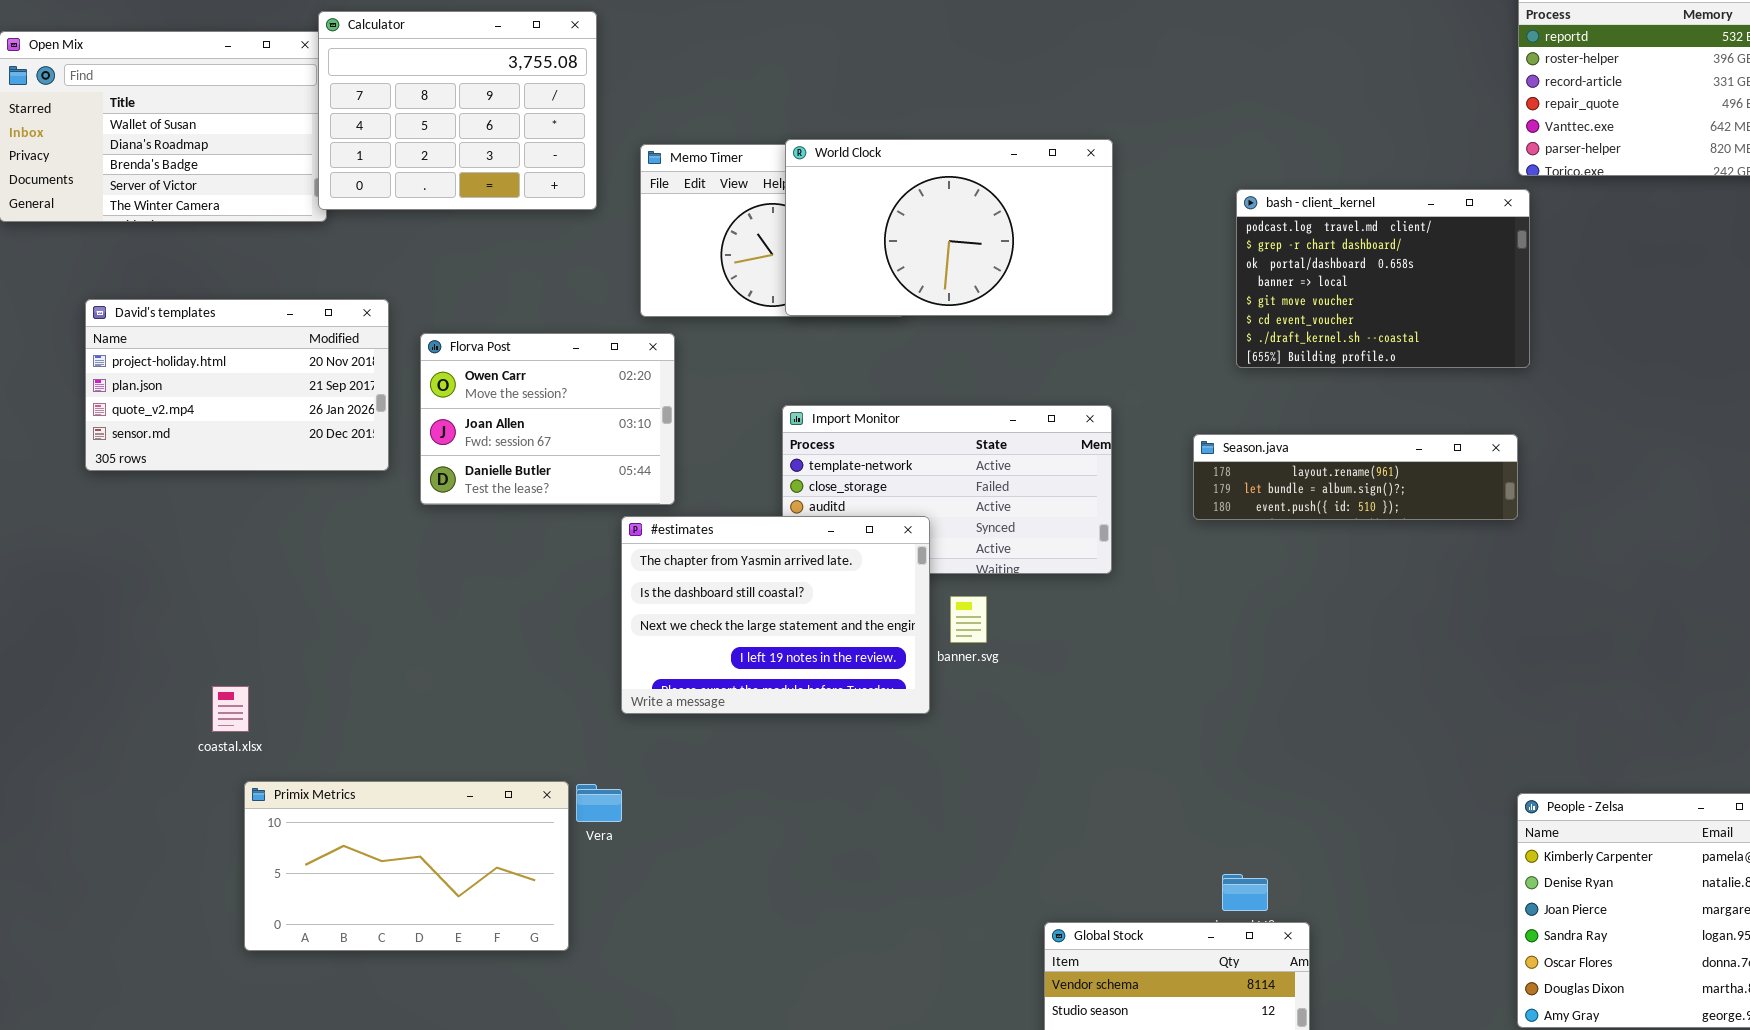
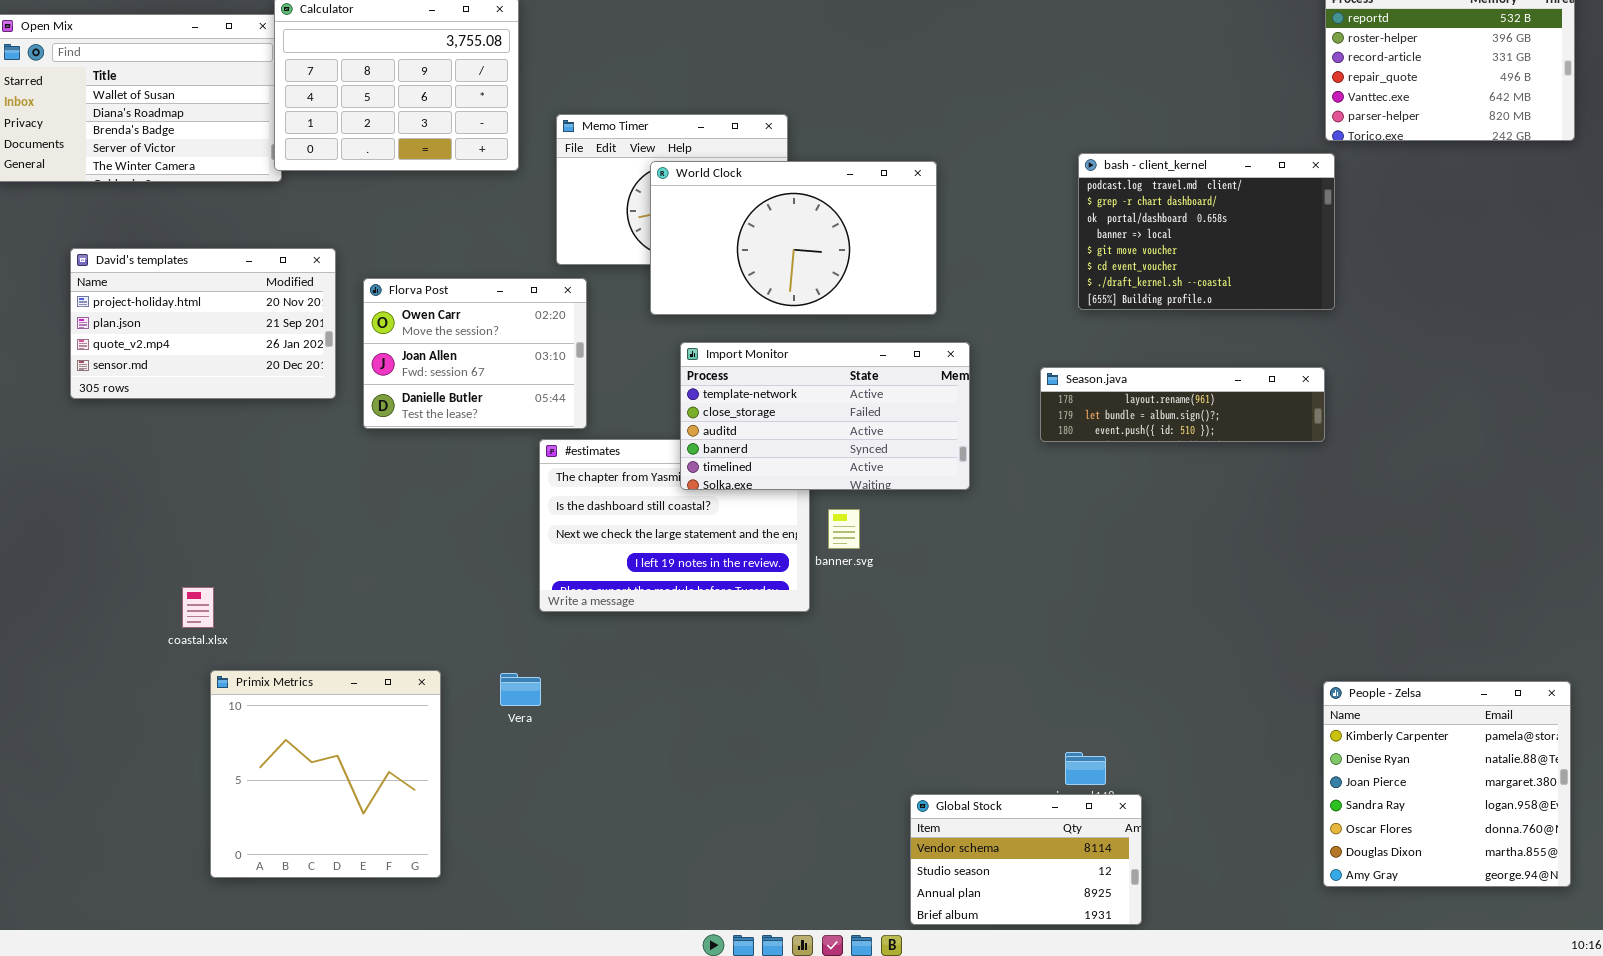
World Clock: [785,139,1113,316] -> [650,161,937,315], moved
Import Monitor: [782,405,1112,574] -> [680,342,970,490], raised
Primix Metrics: [244,781,569,951] -> [210,670,441,878], resized

